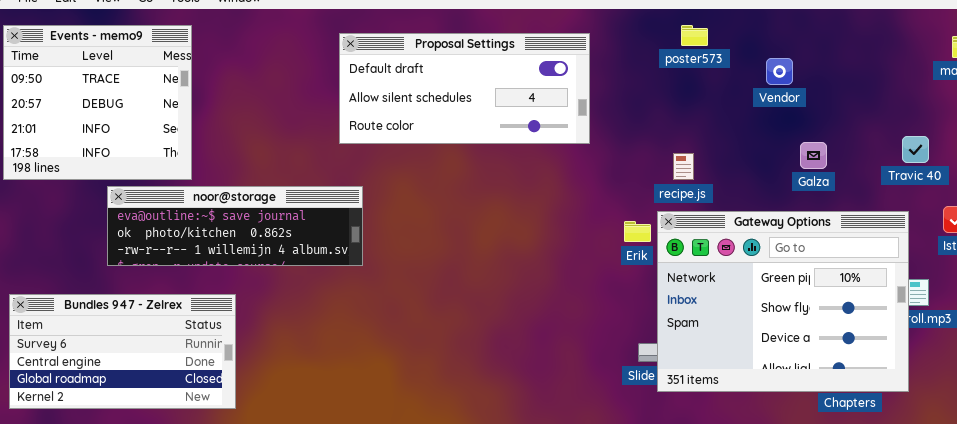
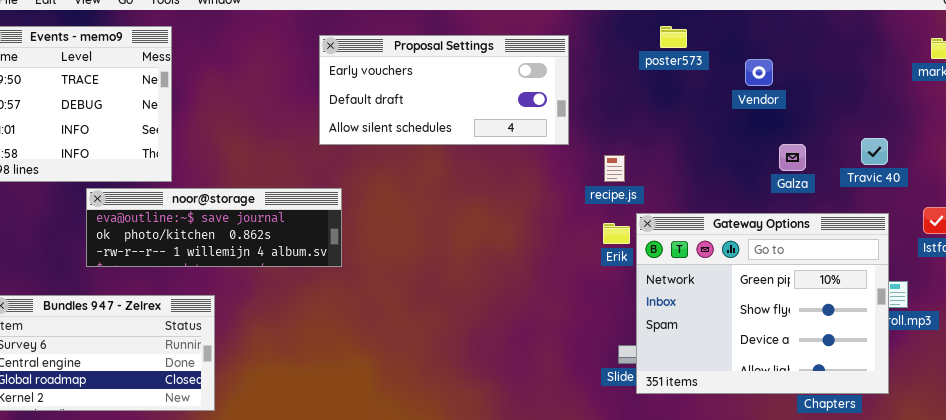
Proposal Settings: [339,33,590,144] -> [319,35,569,145], scrolled up 1 row
Travic 40: [902,136,929,163] -> [861,138,888,165], moved
recipe.js: [673,153,694,180] -> [604,155,625,182], moved

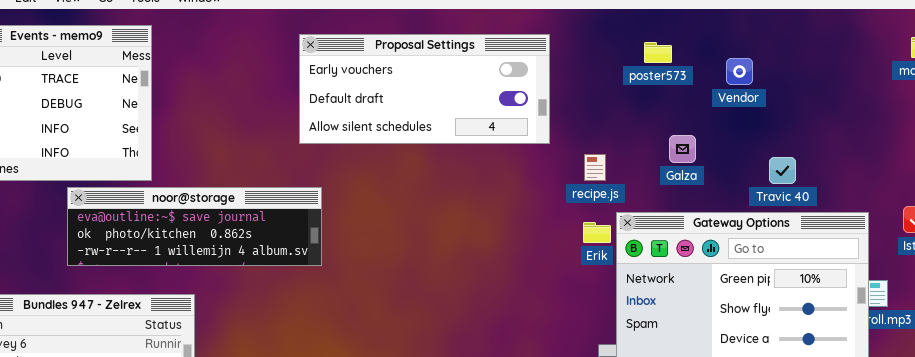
poster573: [660,26,687,48] -> [644,42,672,63], moved
Travic 40: [861,138,888,165] -> [769,157,796,184], moved
Galza: [779,144,806,171] -> [669,135,696,163], moved

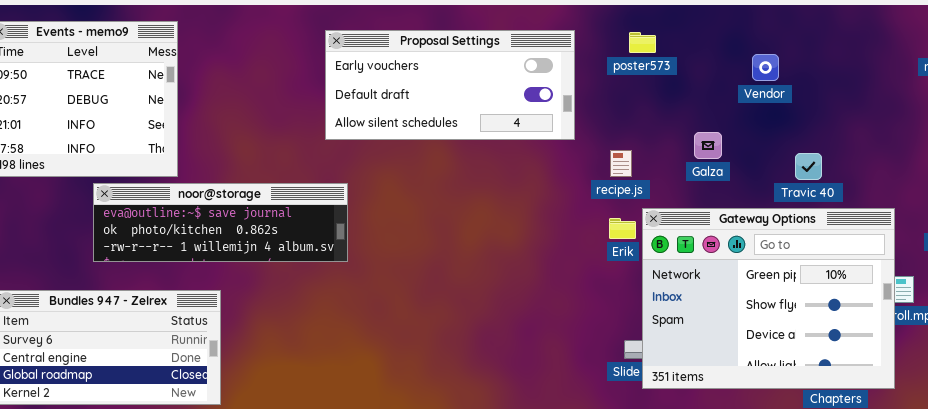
poster573: [644,42,672,63] -> [629,32,656,53], moved

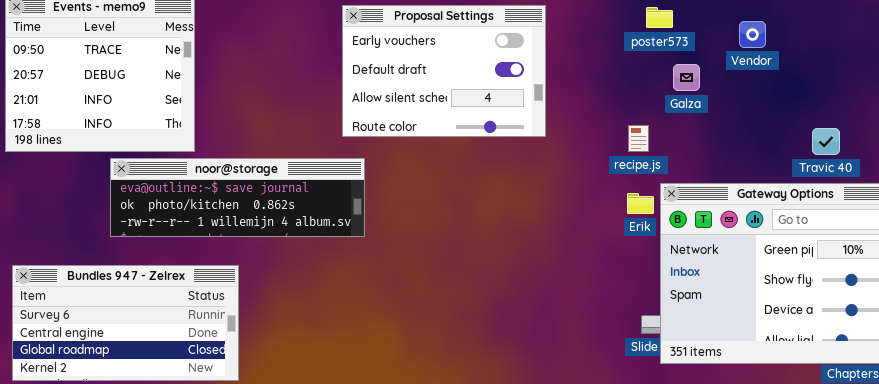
Proposal Settings: [325,30,575,140] -> [342,5,546,137], resized
Vendor: [752,54,779,81] -> [739,21,766,48], moved
Galza: [694,132,722,159] -> [673,64,700,91], moved

